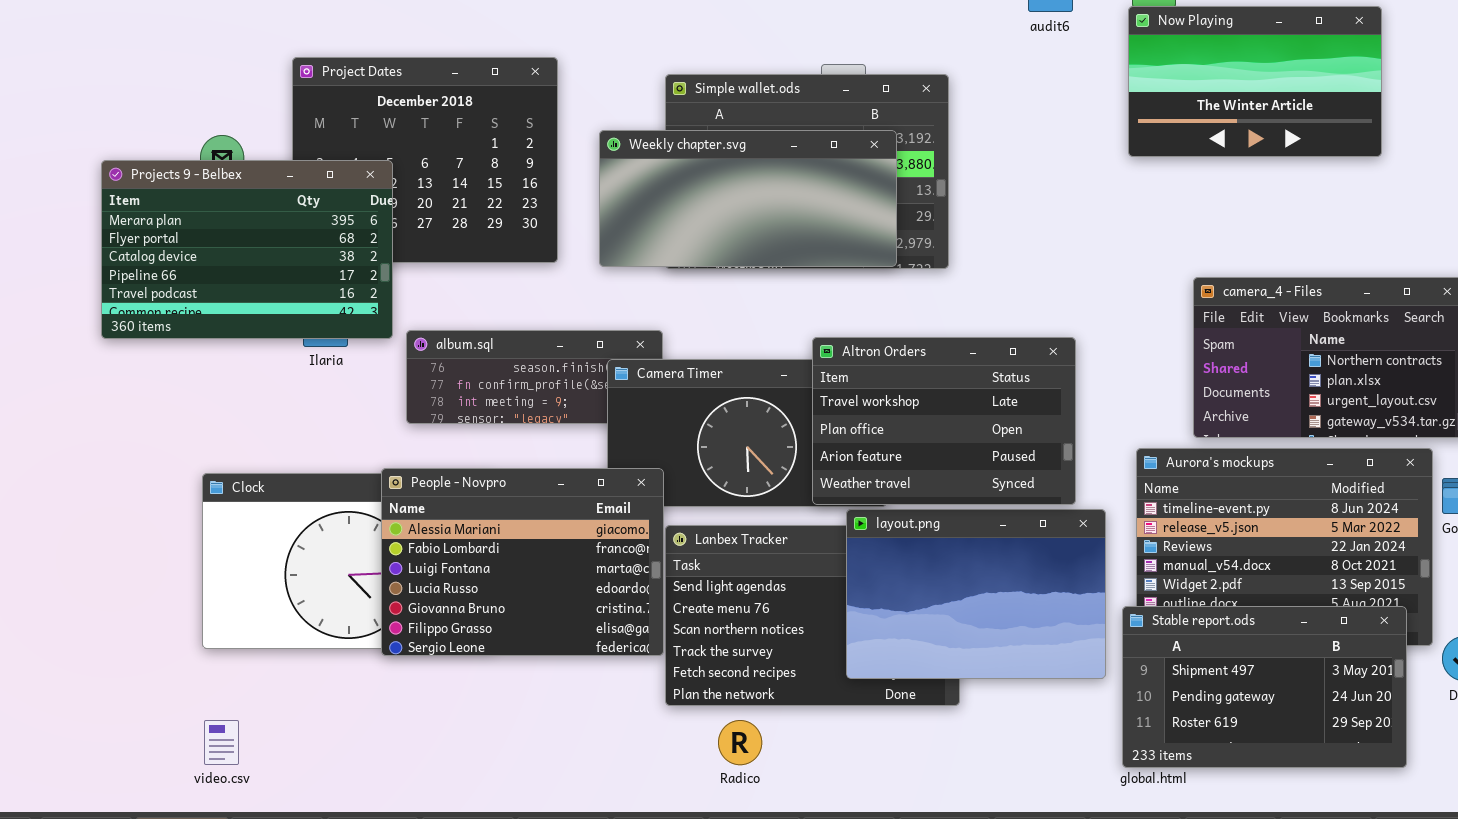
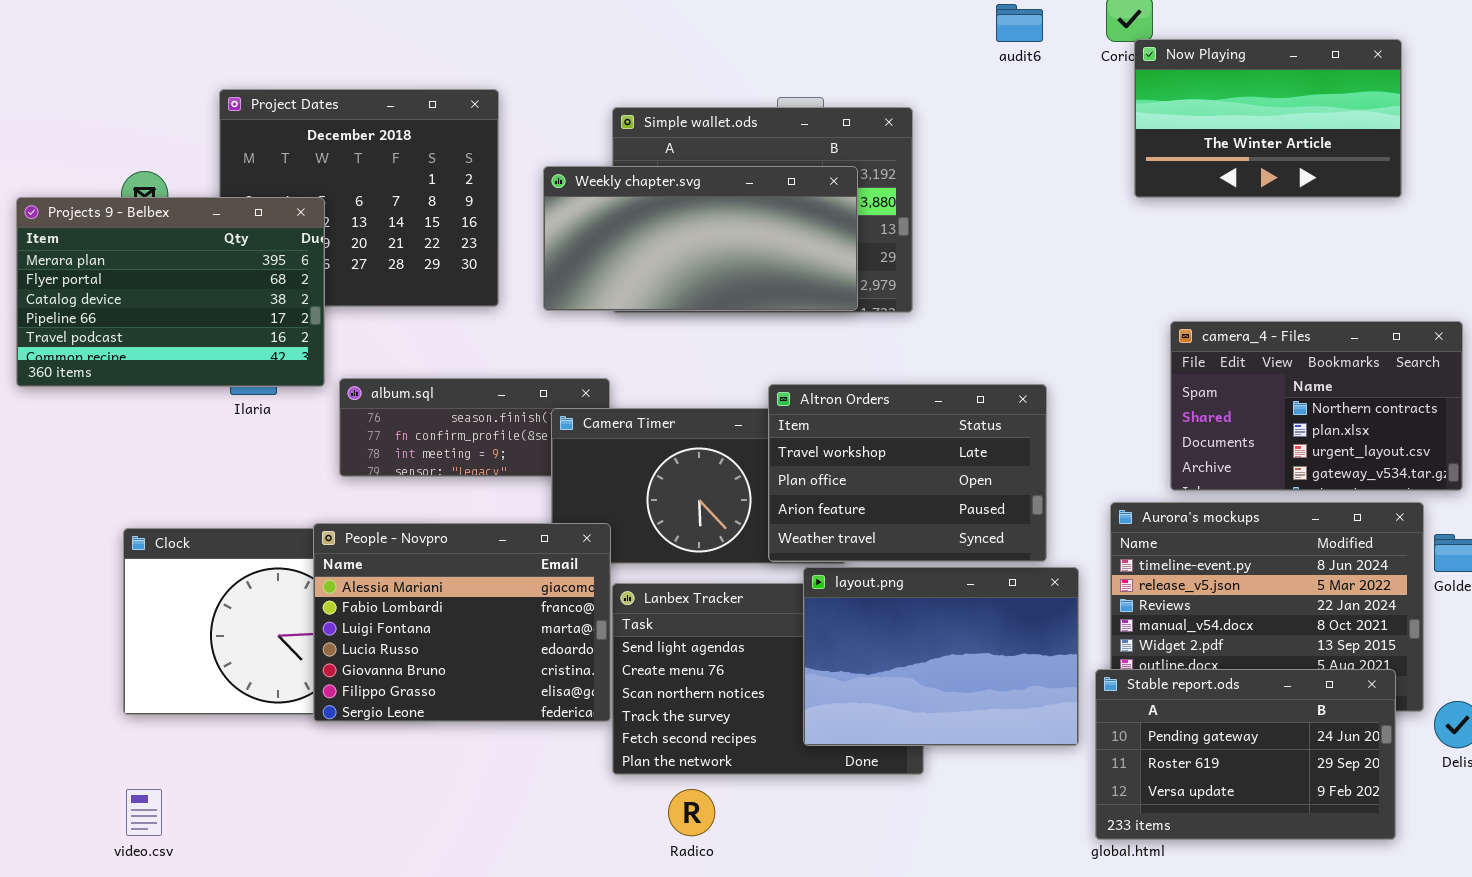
Now Playing: [1128,6,1382,157] -> [1134,39,1402,198], moved
Stable report.ods: [1122,606,1407,768] -> [1095,669,1396,840], scrolled down 1 row

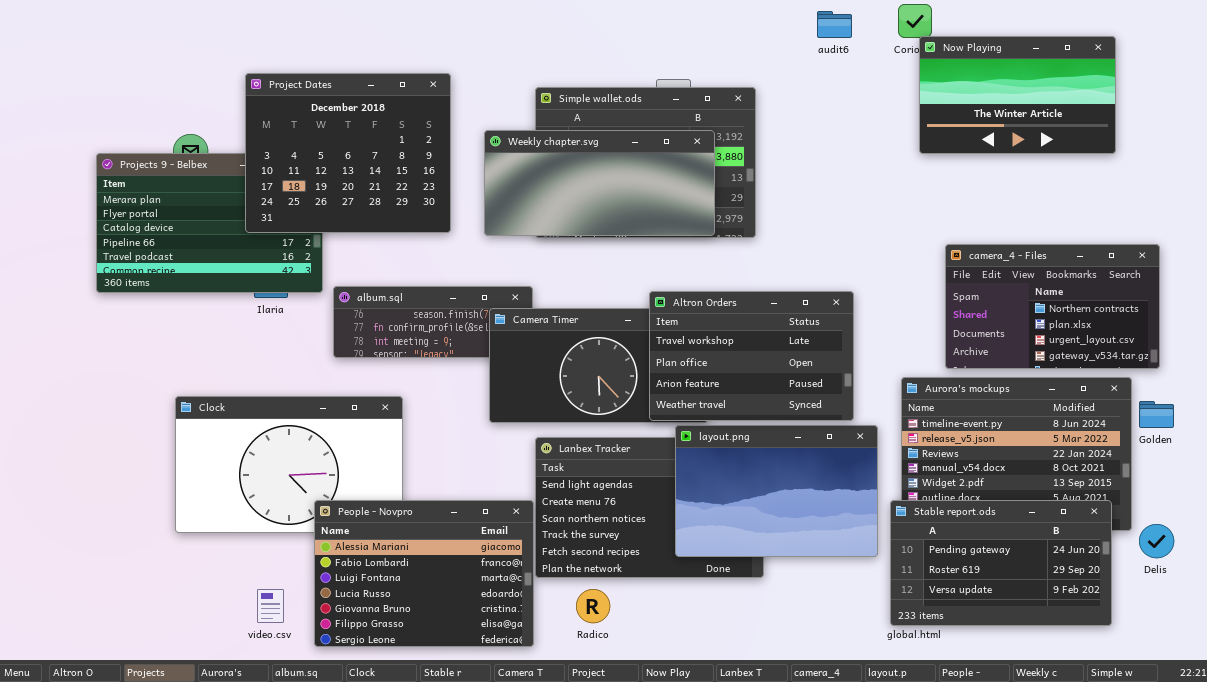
Project Dates: [219,89,499,307] -> [245,73,451,233], raised
People - Novpro: [313,523,611,722] -> [314,500,534,647], moved
video.csv: [126,789,162,836] -> [257,589,284,623], moved

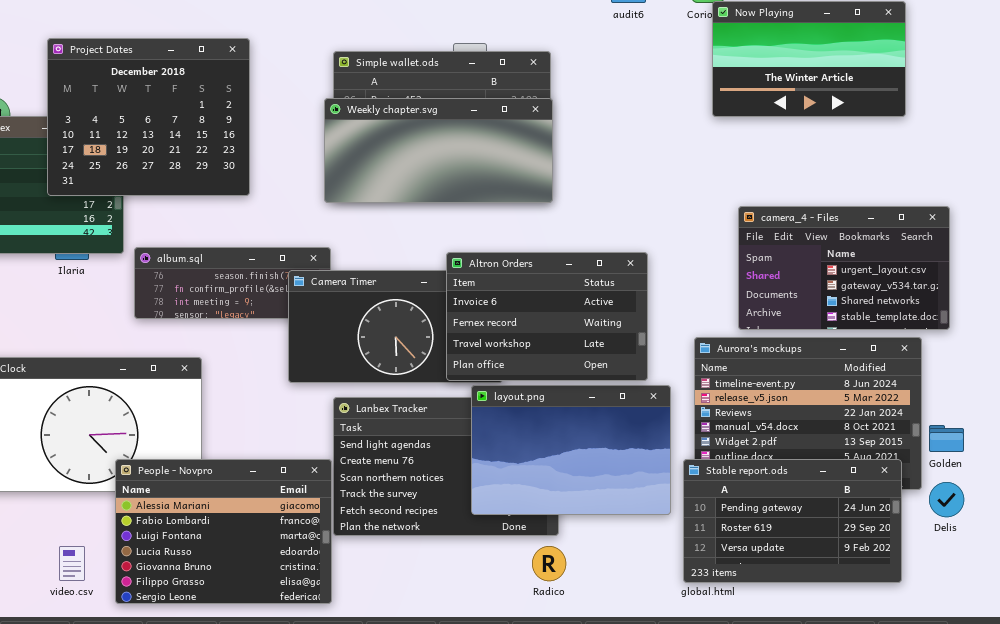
Weekly chapter.svg: [484,130,715,236] -> [324,98,553,203], moved
camera_4 - Files: [945,244,1160,369] -> [738,206,950,330], scrolled down 2 rows
Altron Orders: [649,291,854,421] -> [446,252,648,381], scrolled up 2 rows
Golden: [1139,401,1174,428] -> [929,425,964,452], moved
Radico: [576,589,610,623] -> [532,546,566,581], moved

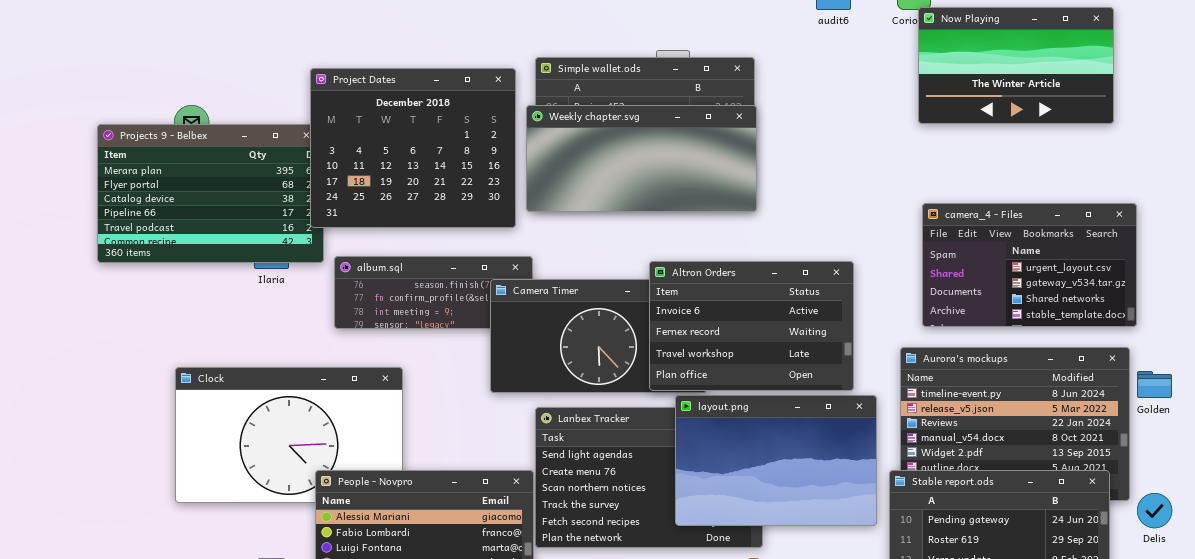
Project Dates: [47,38,250,196] -> [310,68,516,228], moved
camera_4 - Files: [738,206,950,330] -> [922,203,1137,327], moved
Golden: [929,425,964,452] -> [1137,371,1172,398], moved

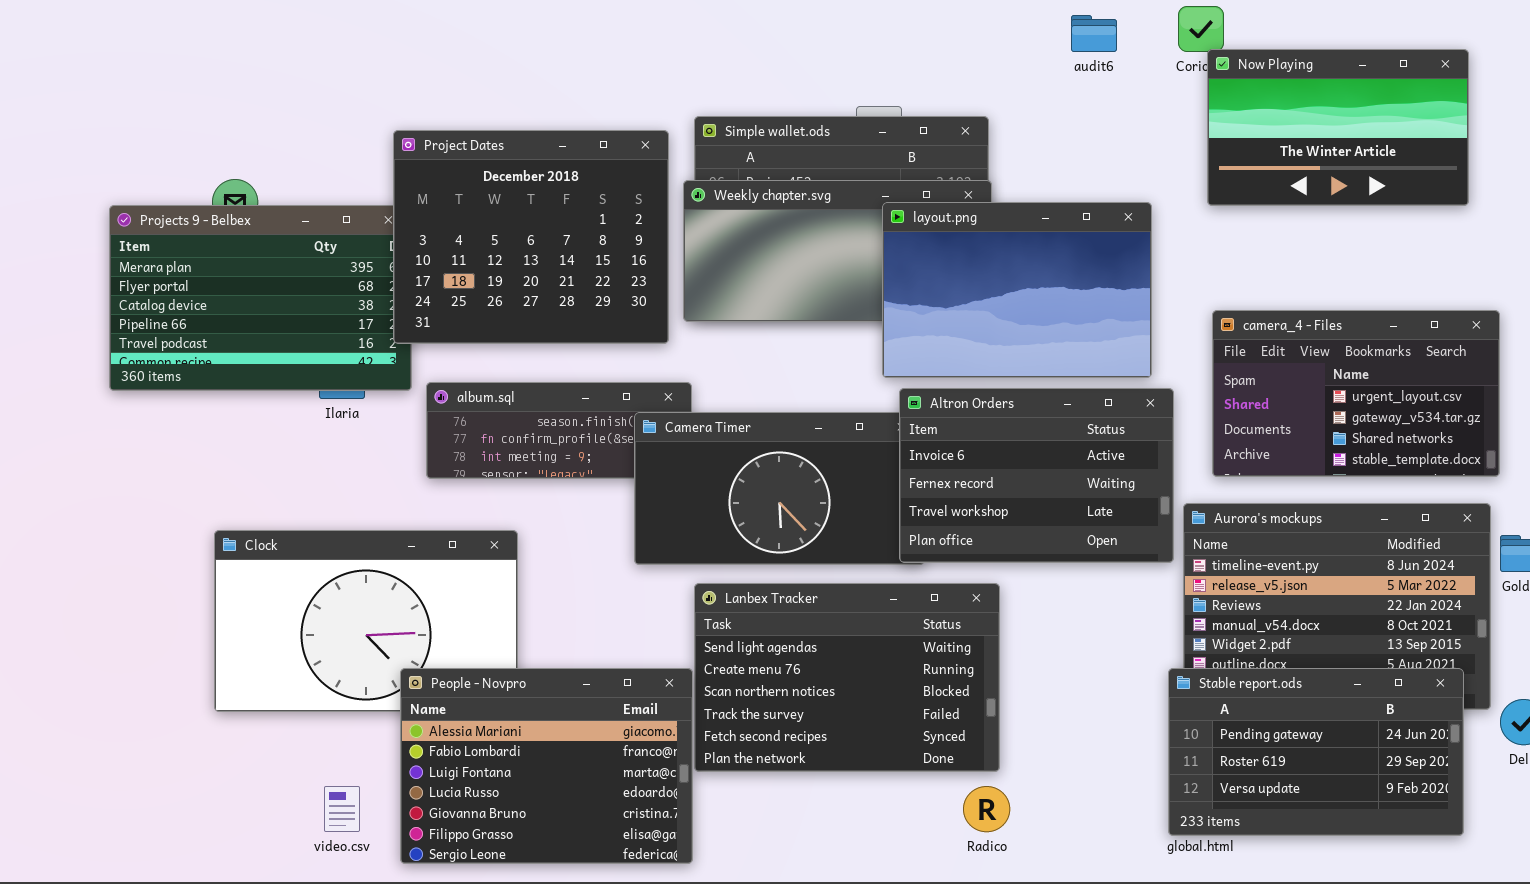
Altron Orders: [649,261,854,391] -> [899,388,1174,563], moved
layout.png: [675,395,877,526] -> [882,202,1152,378], moved

